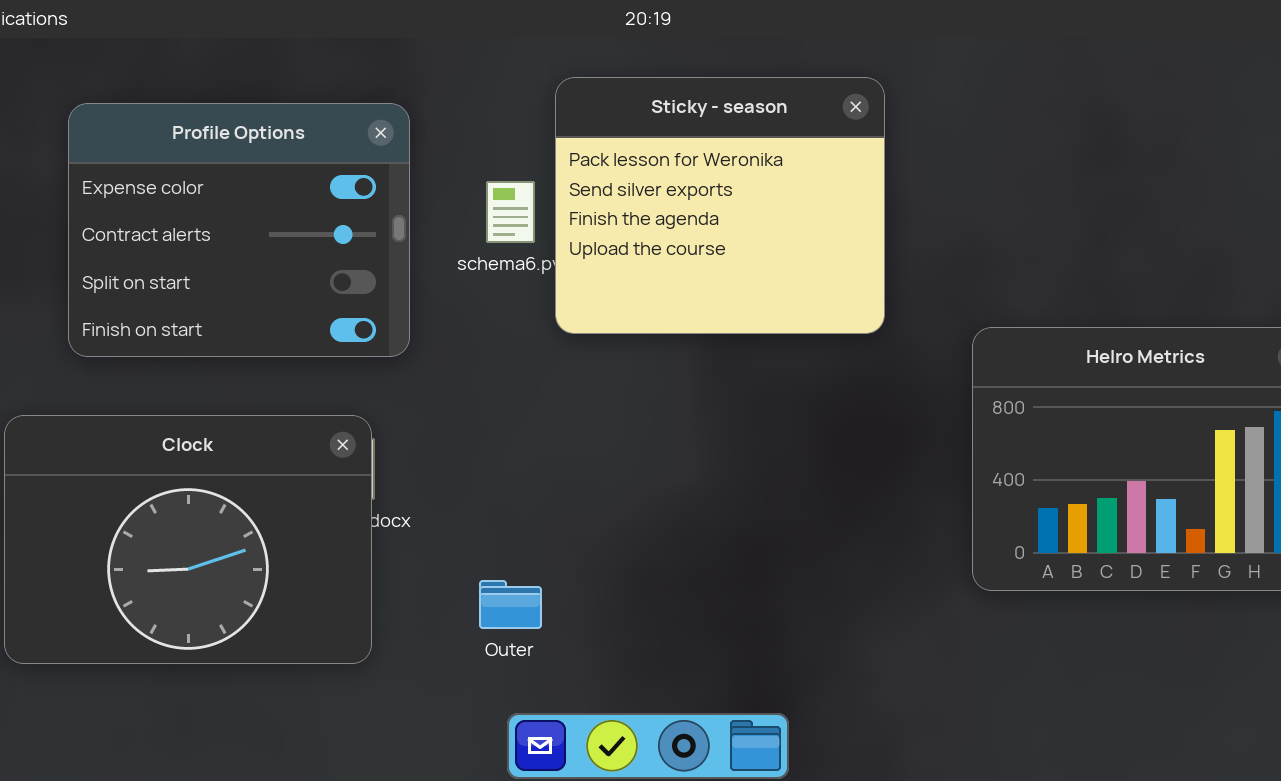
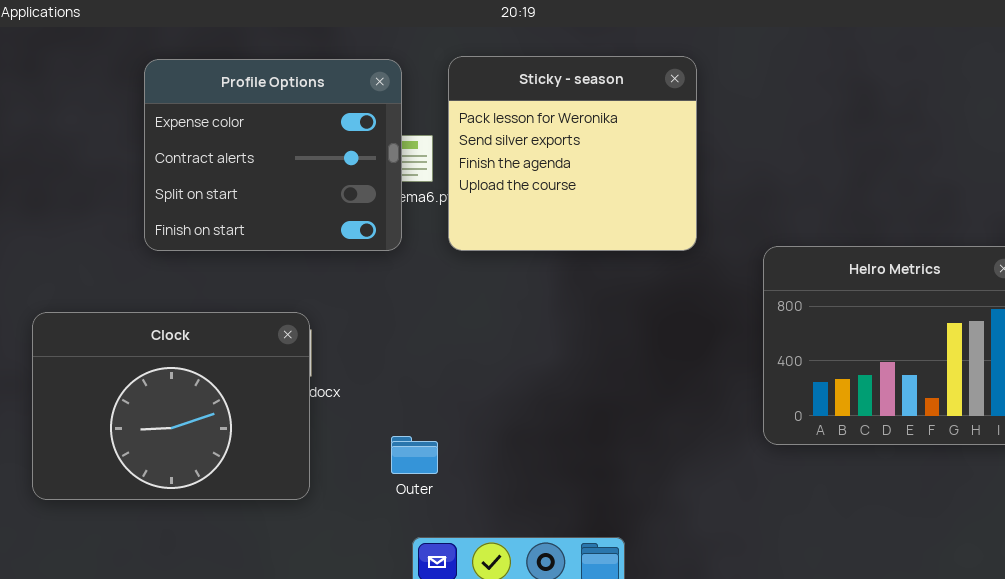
Profile Options: [68,103,410,357] -> [144,59,402,251], moved

